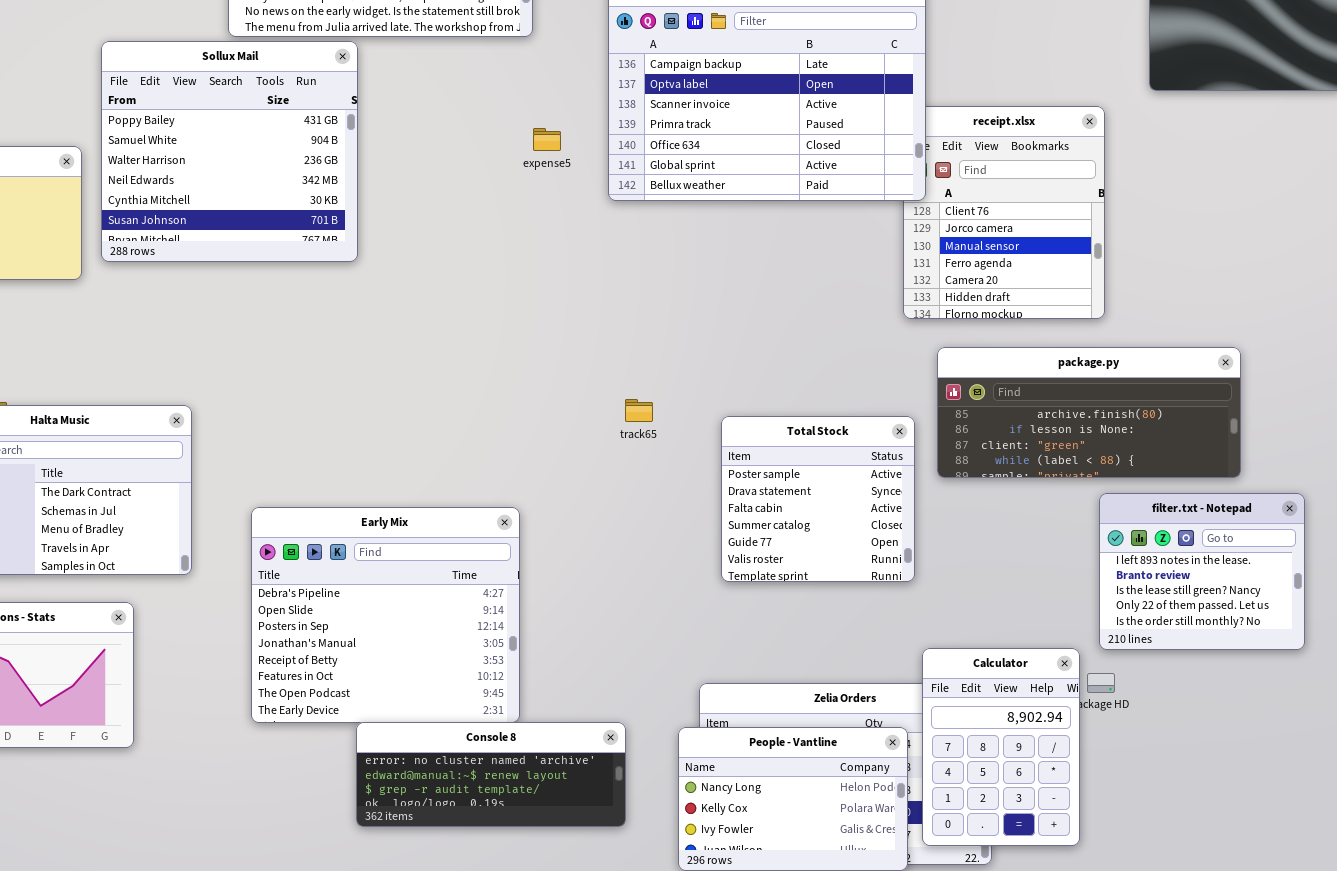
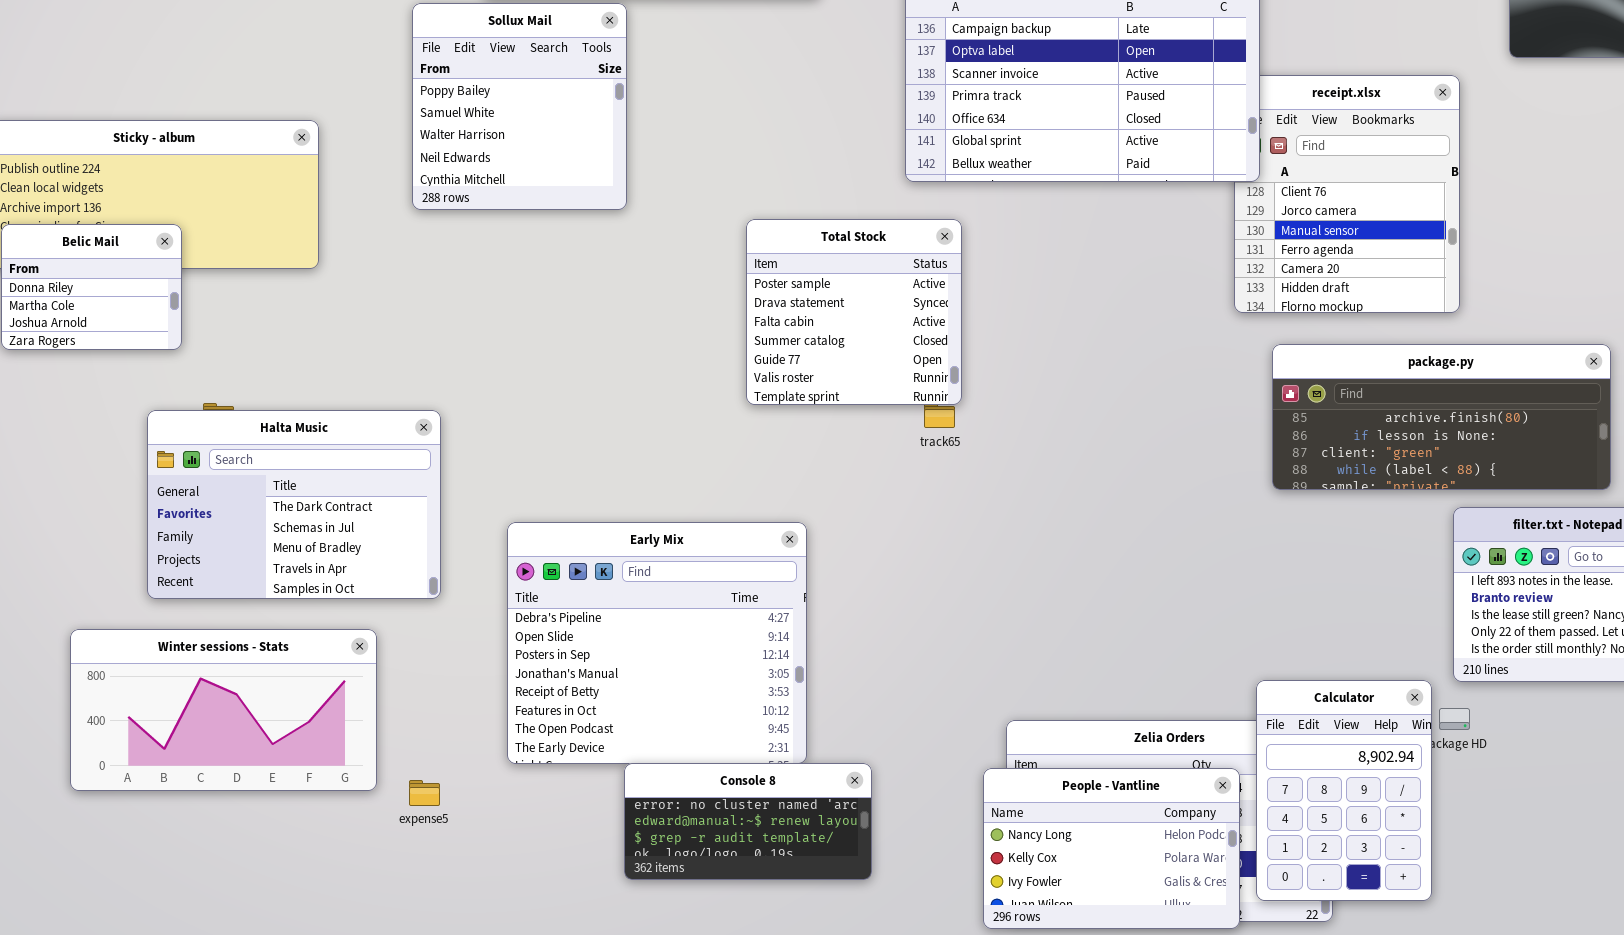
Sollux Mail: [101,41,358,262] -> [412,3,627,210], resized
expense5: [533,128,561,151] -> [409,780,440,806], moved
Total Stock: [721,416,915,582] -> [746,219,962,405], moved
Console 8: [356,722,626,827] -> [624,763,872,880], resized

